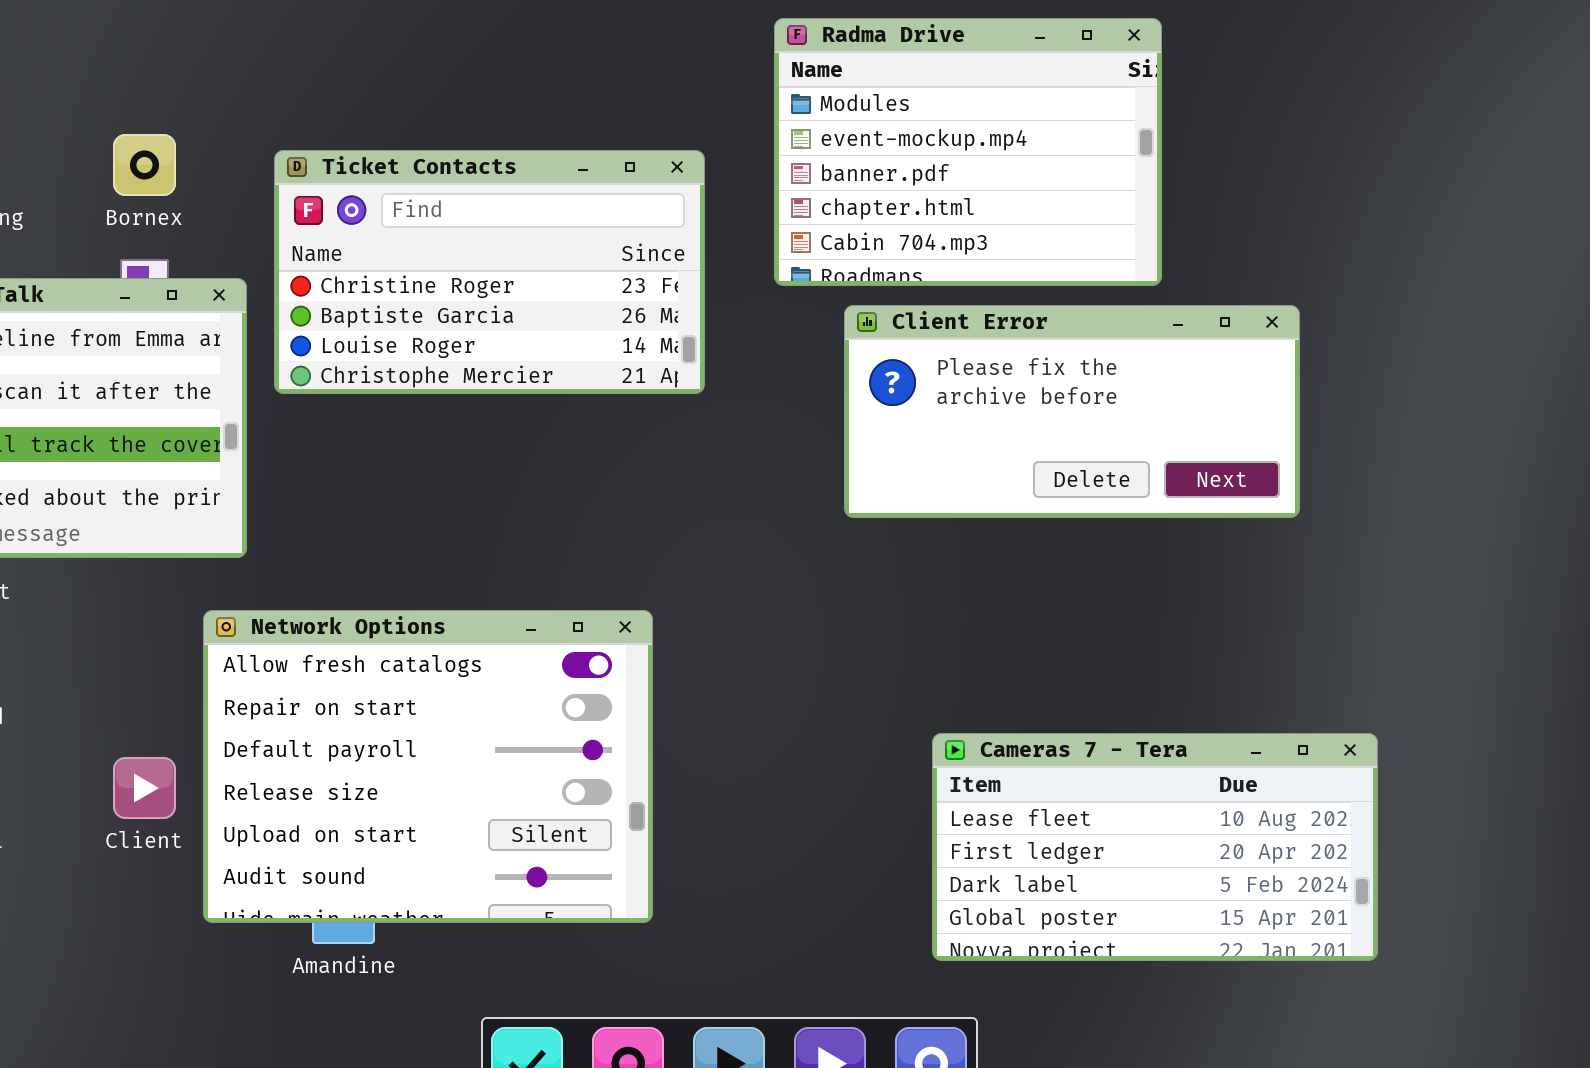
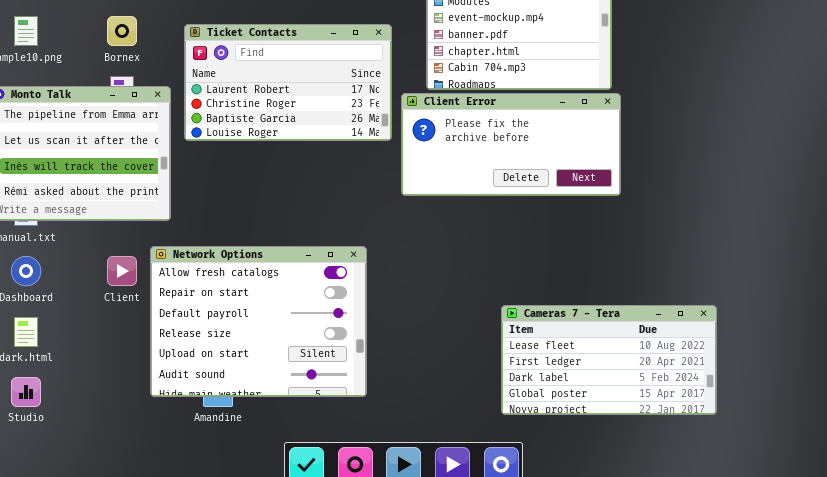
Ticket Contacts: [274,150,705,394] -> [184,24,392,141], scrolled up 1 row
Client Error: [844,305,1300,518] -> [401,93,621,196], moved
Client: [113,757,176,819] -> [107,256,137,286], moved

